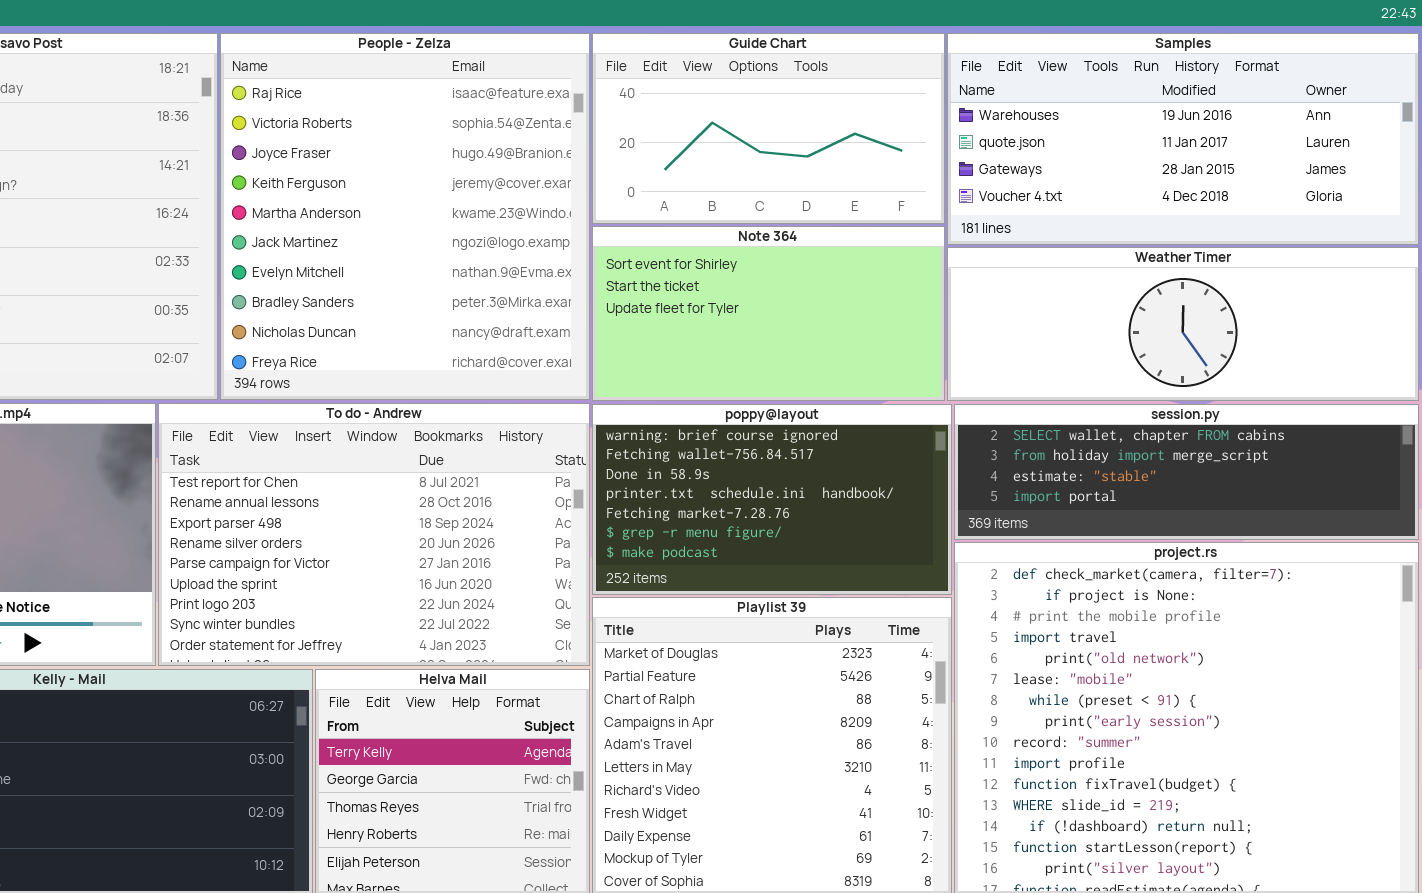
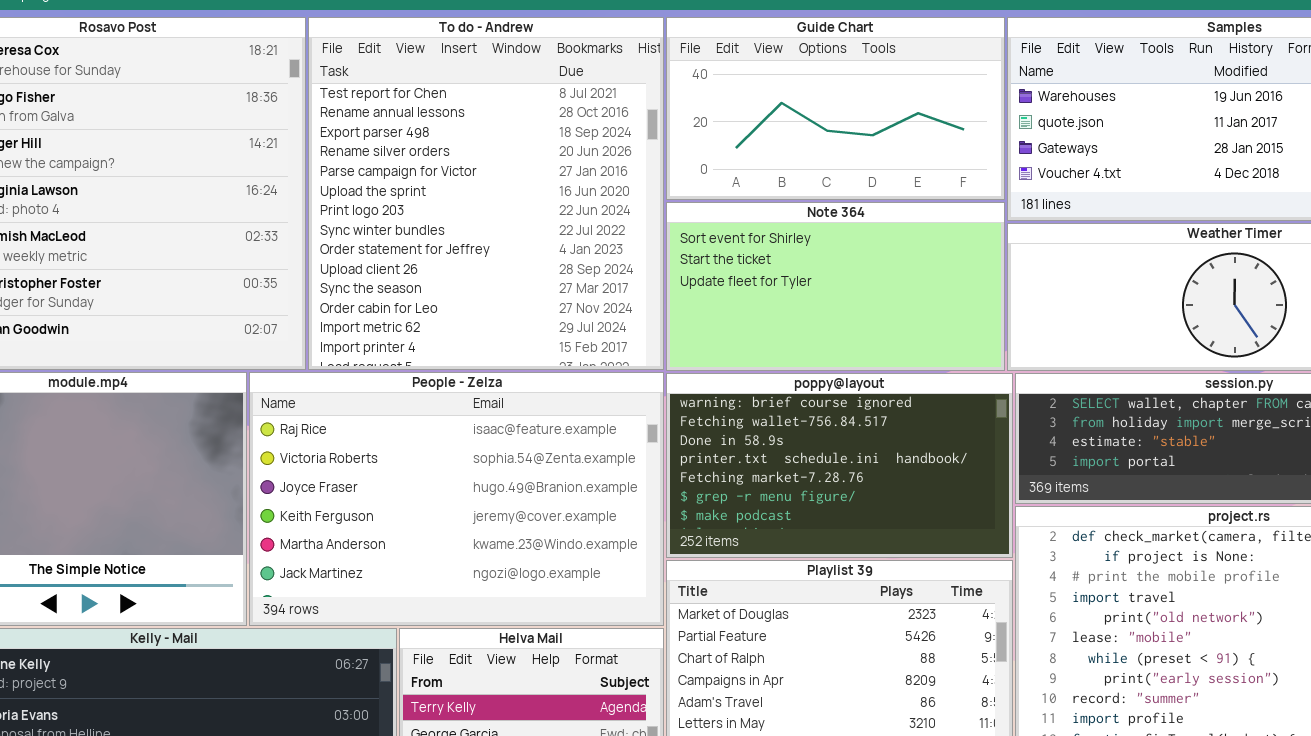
People - Zelza: [220,33,590,400] -> [249,372,664,626], moved, resized
To do - Andrew: [158,403,590,666] -> [308,17,664,370], moved, resized

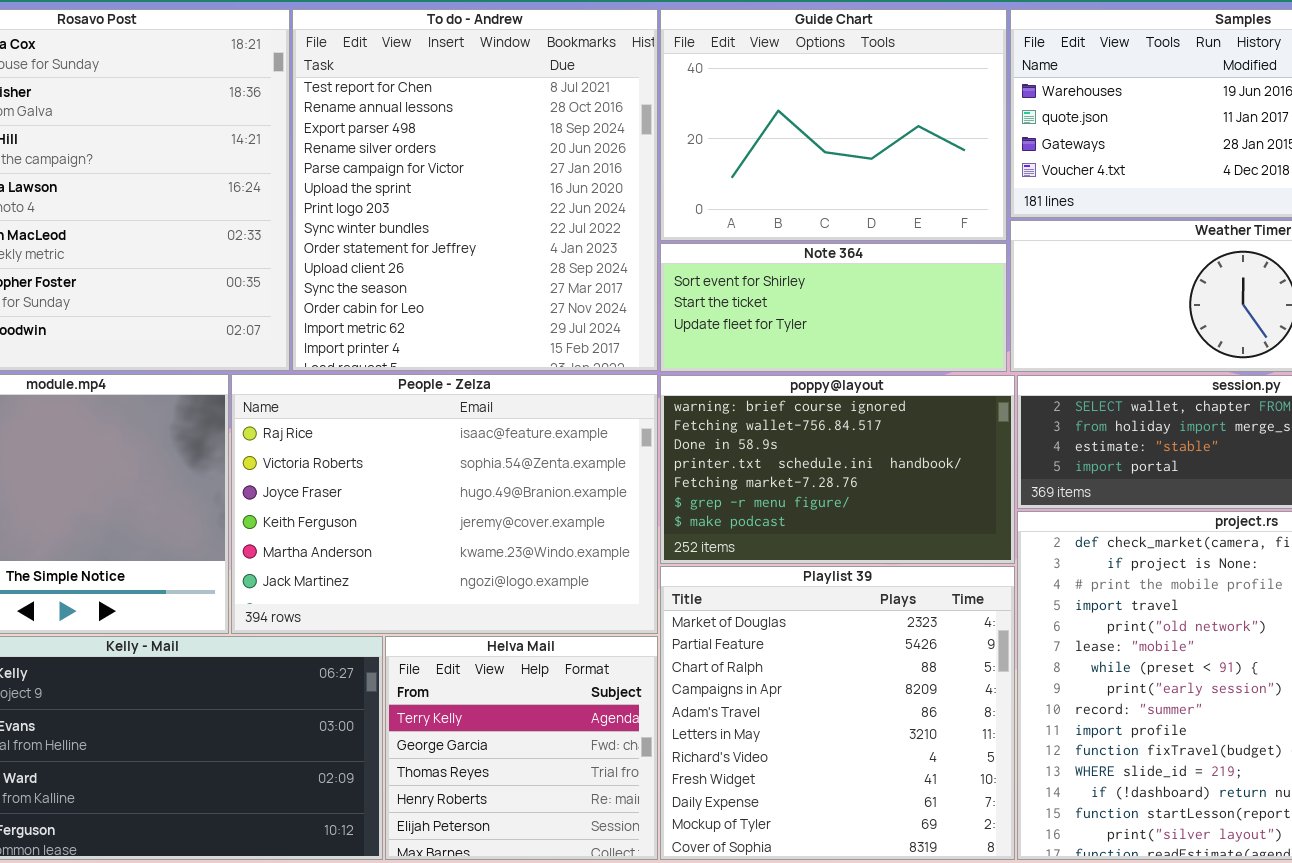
Guide Chart: [666,17,1005,200] -> [660,9,1007,241], resized
Note 364: [666,202,1005,371] -> [660,243,1007,372], resized

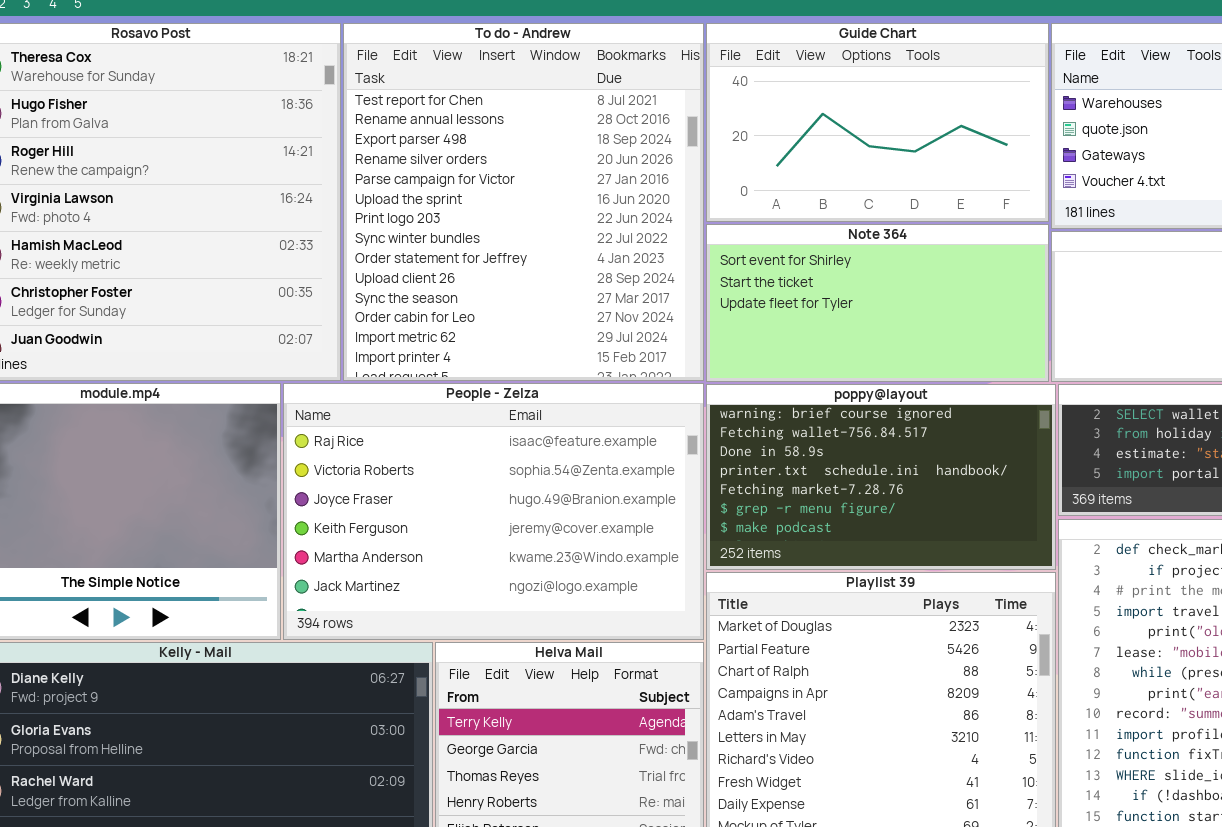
Guide Chart: [660,9,1007,241] -> [706,23,1049,222], resized
Note 364: [660,243,1007,372] -> [706,224,1049,382], resized

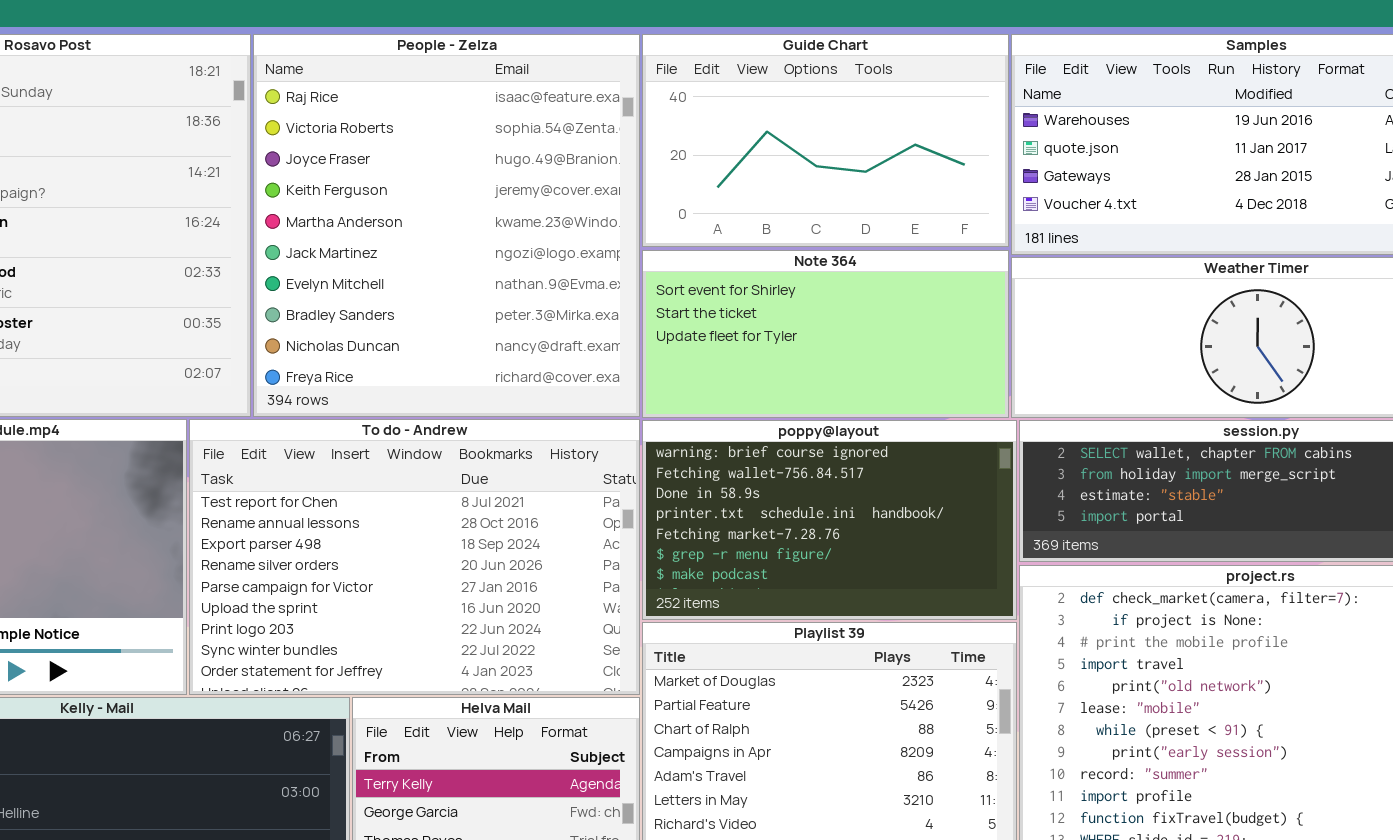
To do - Andrew: [343,23,704,381] -> [189,419,640,695], moved, resized
People - Zelza: [283,383,704,640] -> [253,34,640,417], moved, resized

